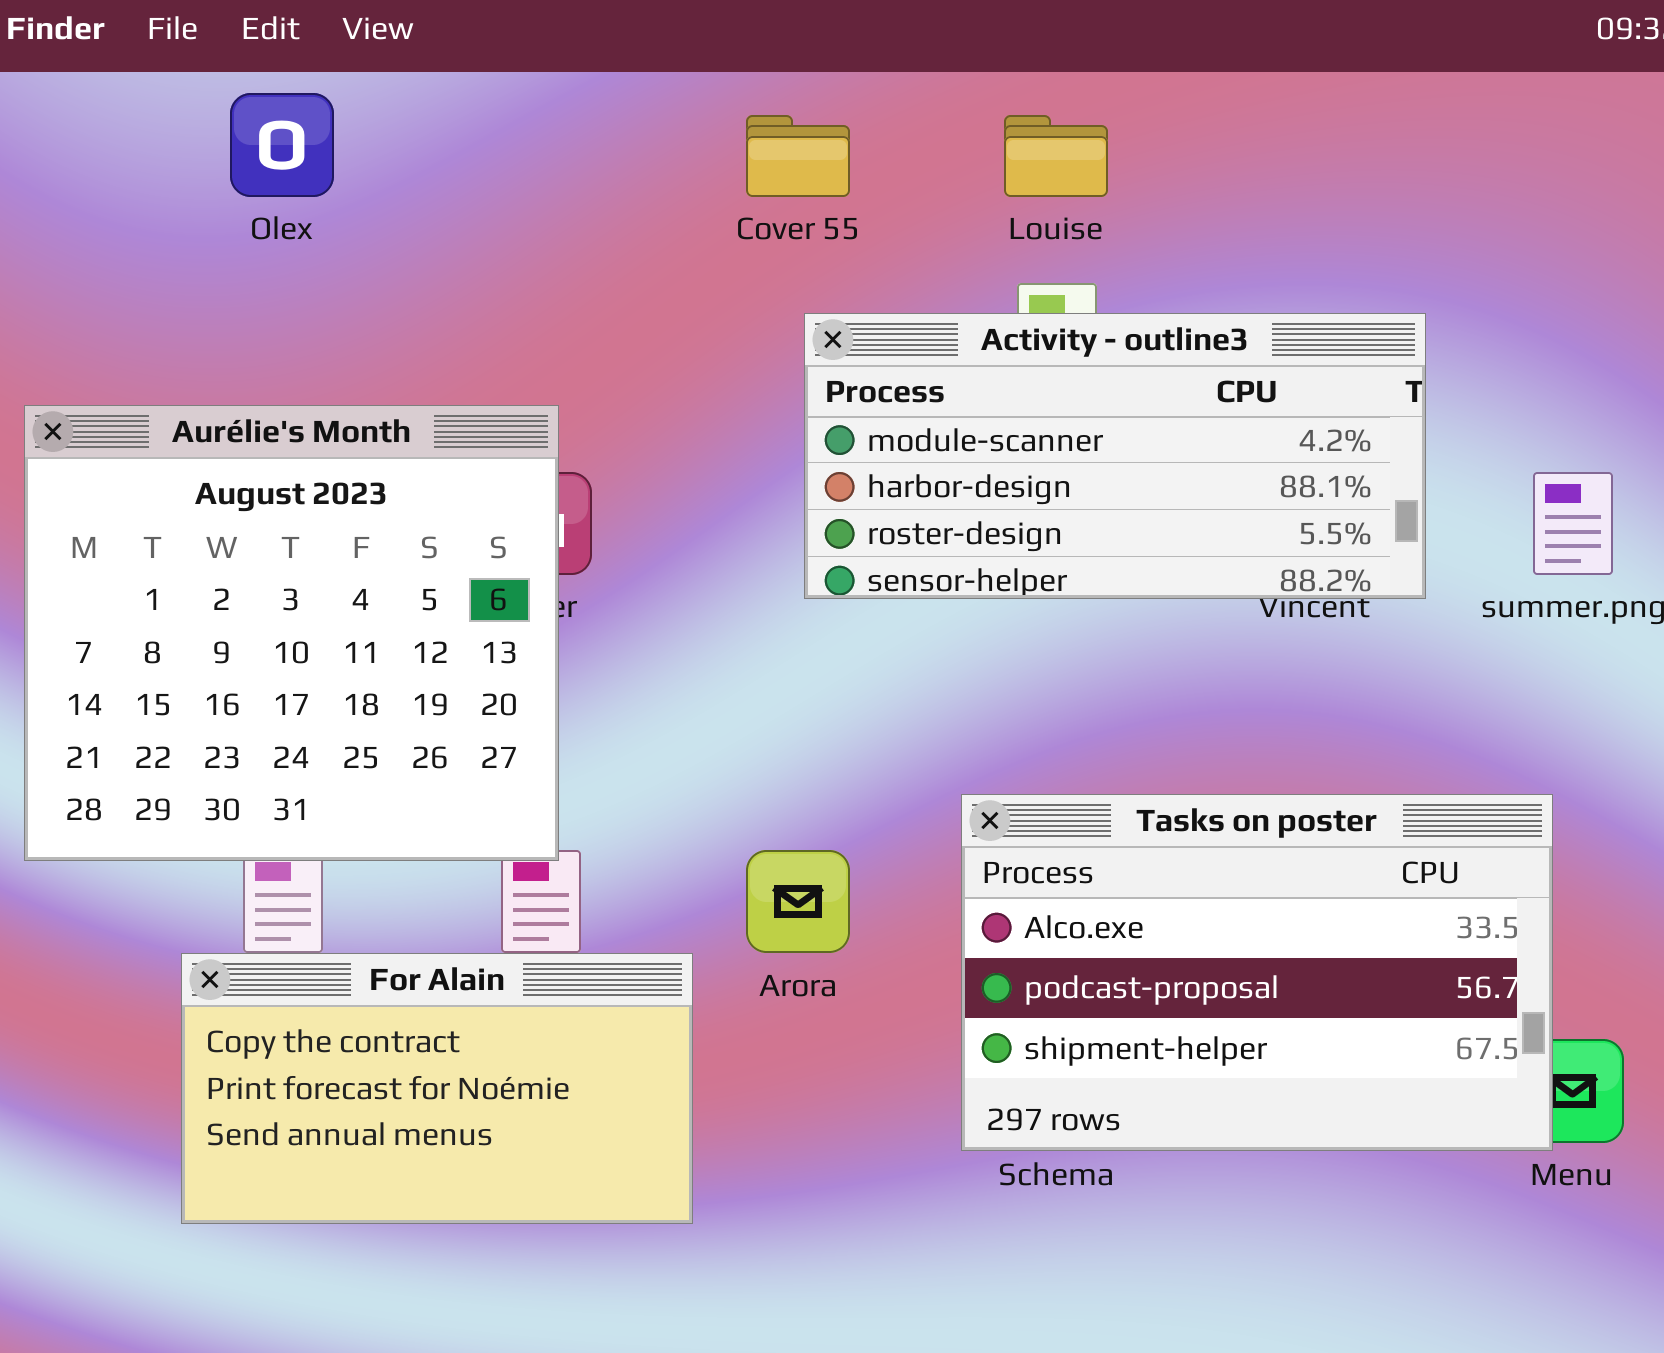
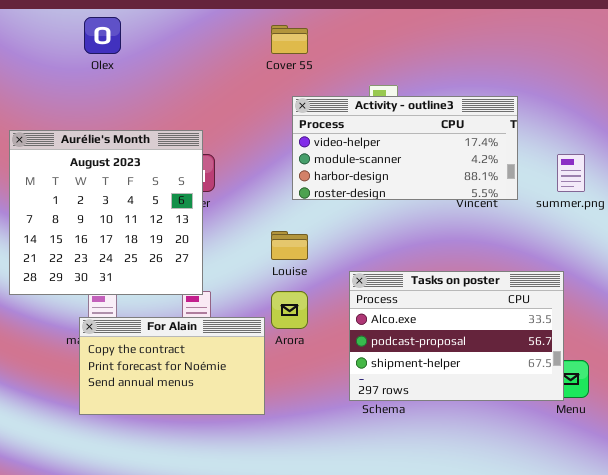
Louise: [1004,115,1108,197] -> [271,231,308,260], moved
Activity - outline3: [804,313,1426,599] -> [292,96,518,200], scrolled up 1 row
For Alain: [181,953,693,1224] -> [79,317,265,415], moved

